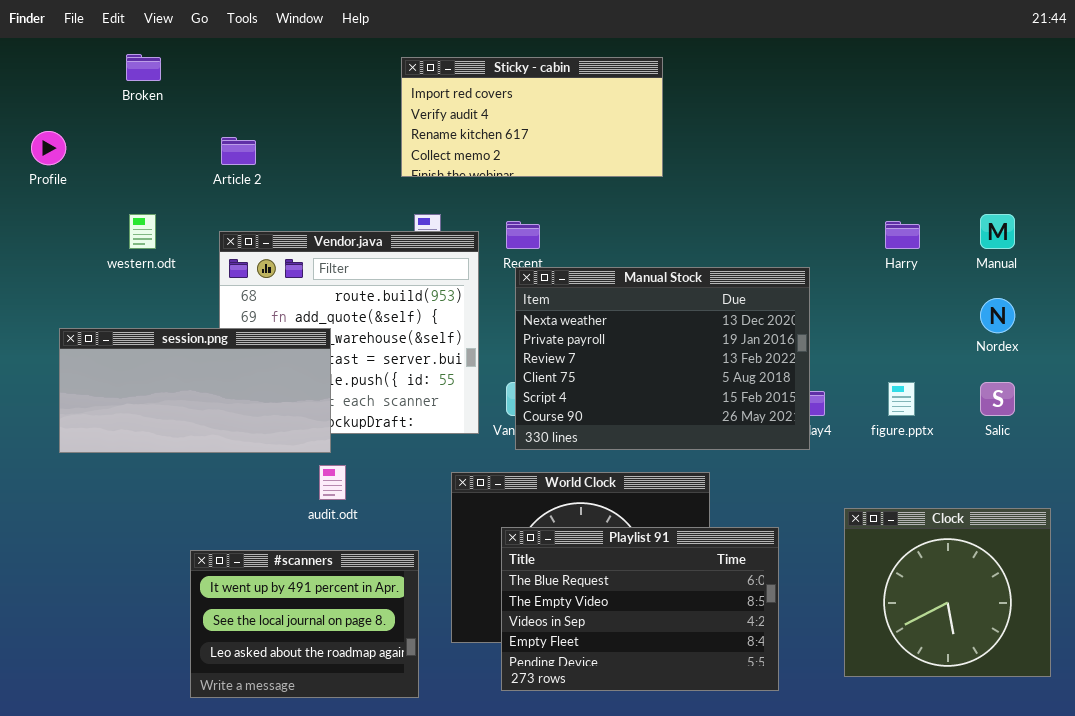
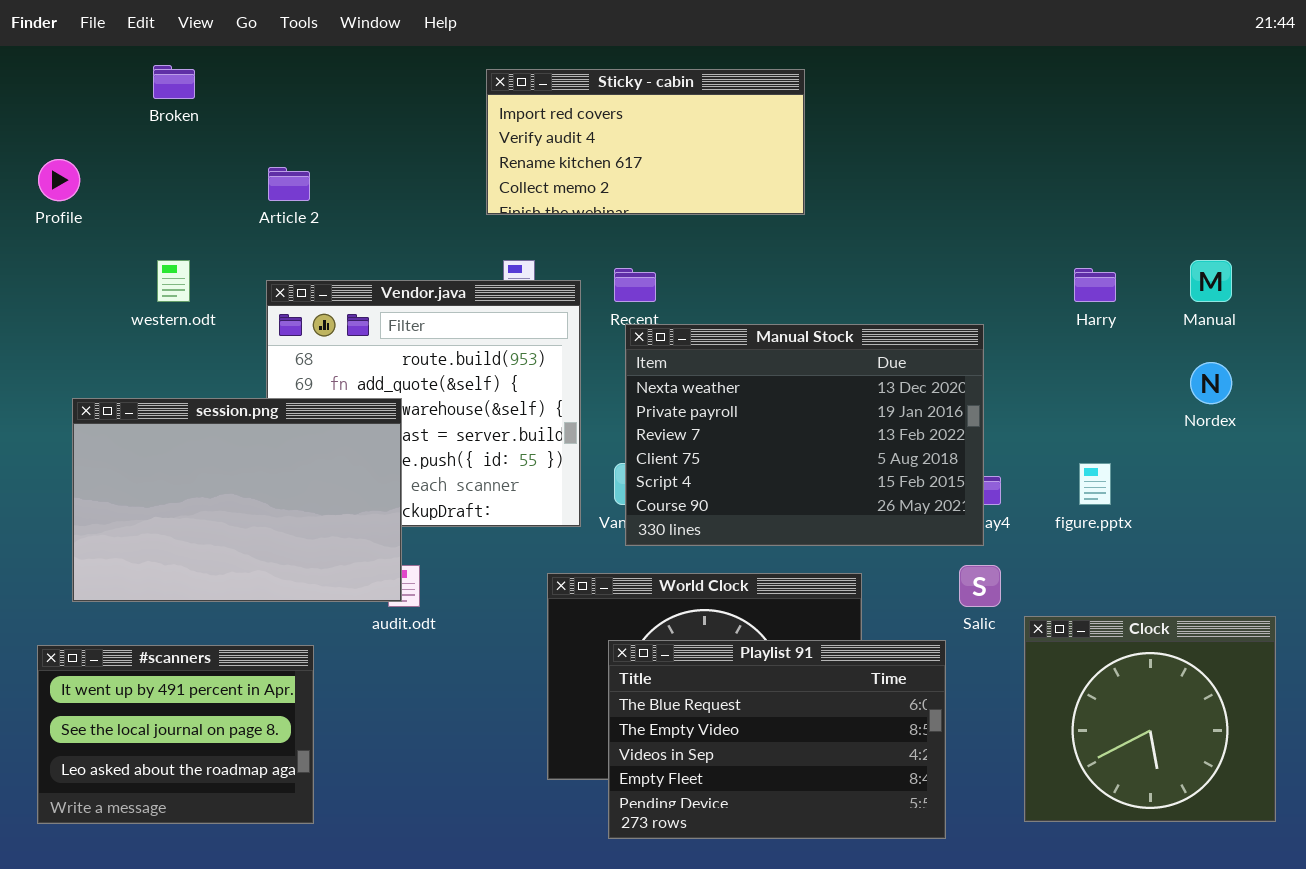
session.png: [59,328,331,453] -> [72,398,402,602], resized
Salic: [980,382,1015,416] -> [959,565,1001,607], moved
#scanners: [190,550,419,698] -> [37,645,314,824], moved

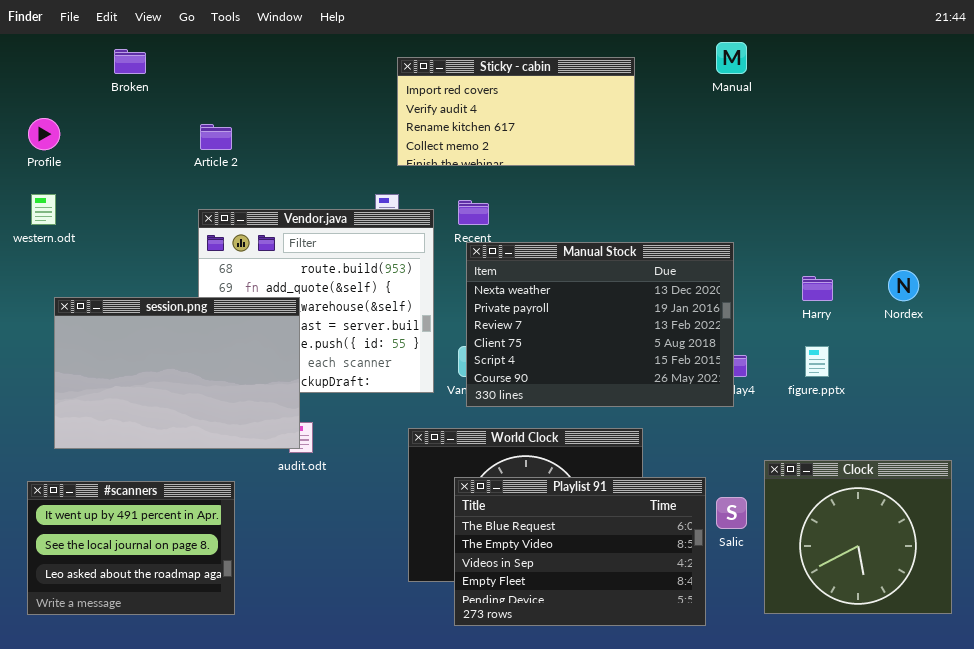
Sticky - cabin: [486,69,805,215] -> [397,57,635,166], moved
western.odt: [157,260,190,302] -> [31,194,56,225], moved
Manual: [1190,260,1232,302] -> [716,42,747,74], moved
Harry: [1074,268,1116,302] -> [802,276,833,301], moved
Salic: [959,565,1001,607] -> [716,497,747,529], moved

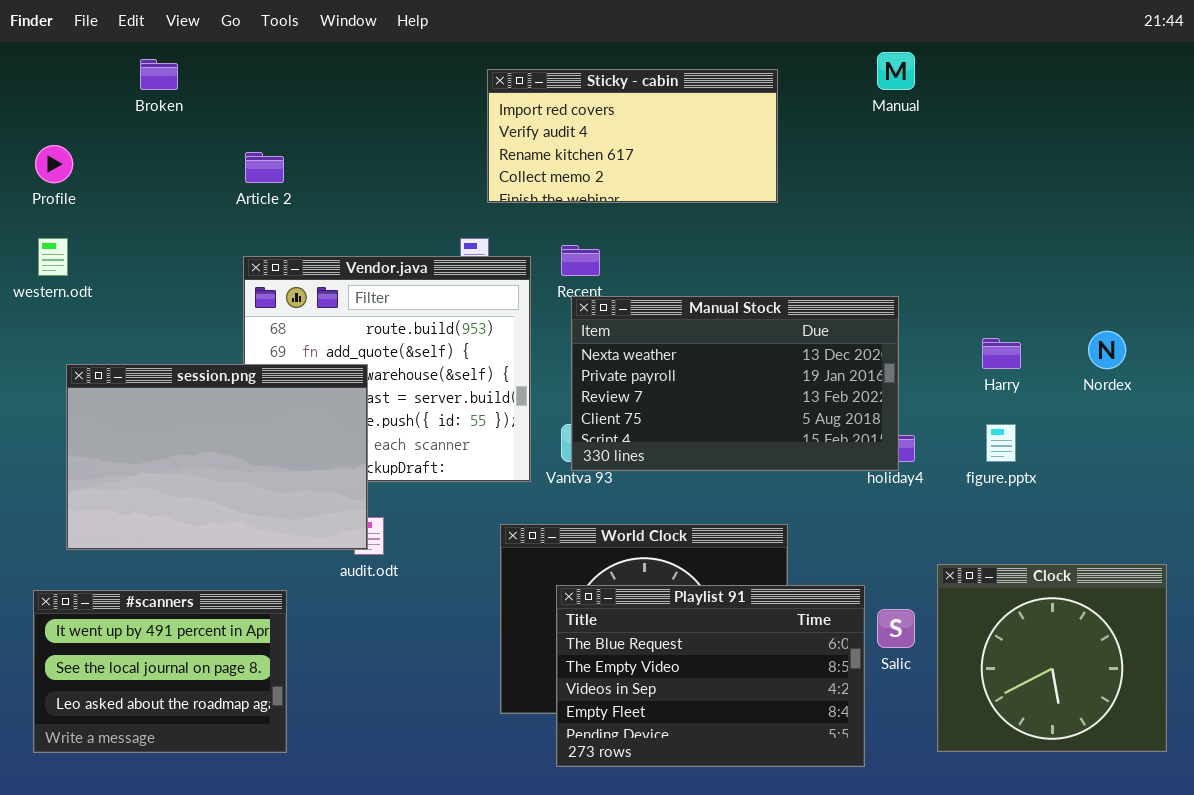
Manual Stock: [466,242,734,407] -> [571,296,899,471], resized

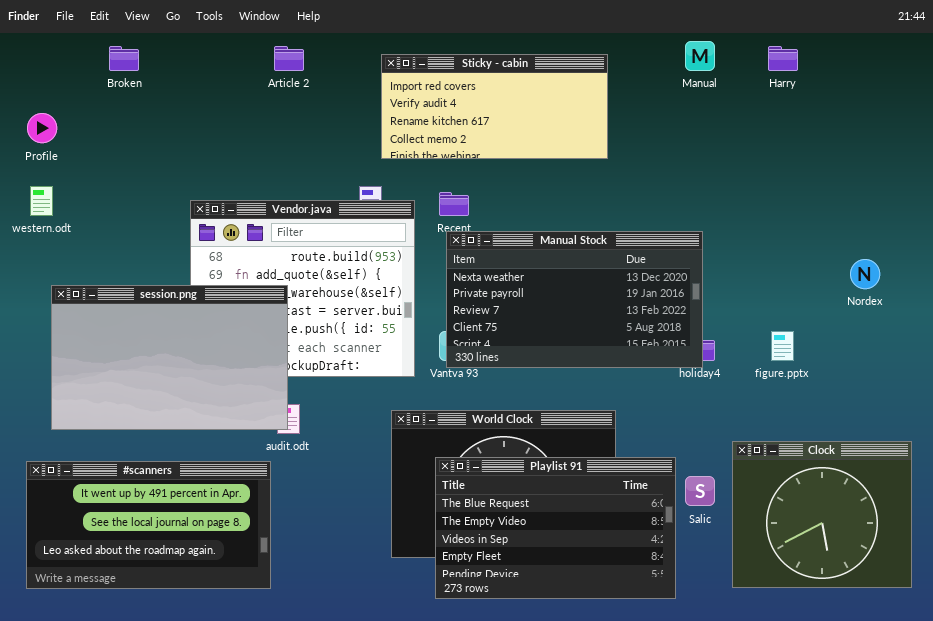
Article 2: [245,152,284,183] -> [274,46,304,71], moved
Harry: [982,338,1021,369] -> [768,46,798,71], moved
#scanners: [33,590,287,753] -> [26,461,271,589], resized

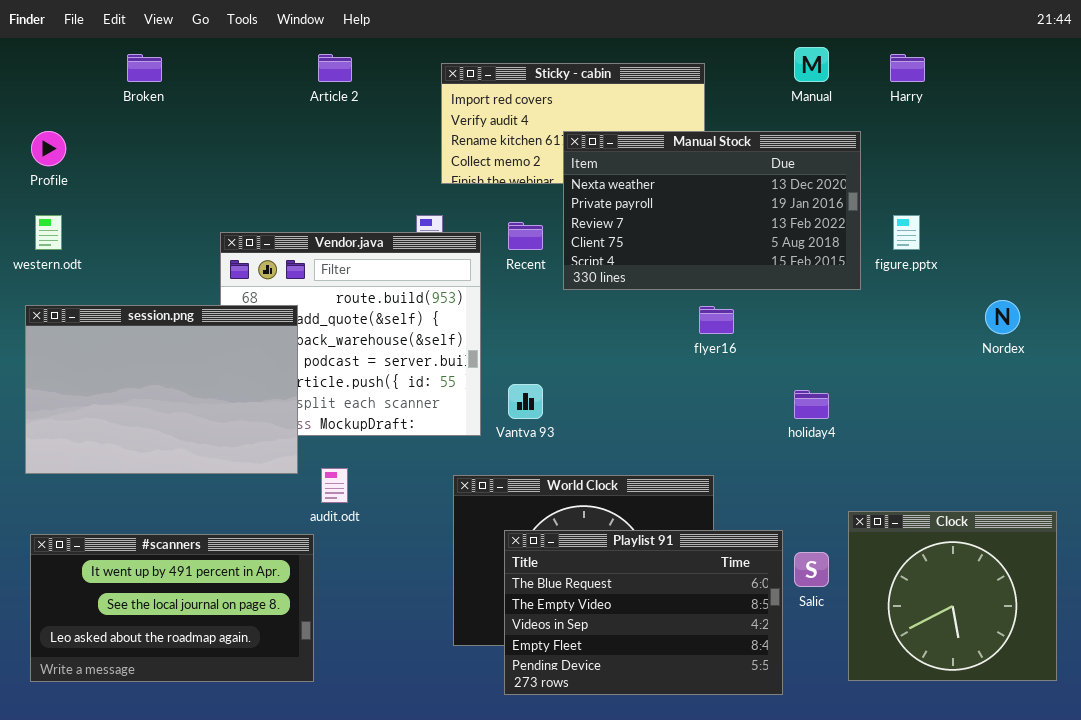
Manual Stock: [446,231,703,368] -> [563,131,861,290], moved
session.png: [51,285,288,430] -> [25,305,298,474], moved
figure.pptx: [771,331,794,361] -> [893,215,920,250], moved

